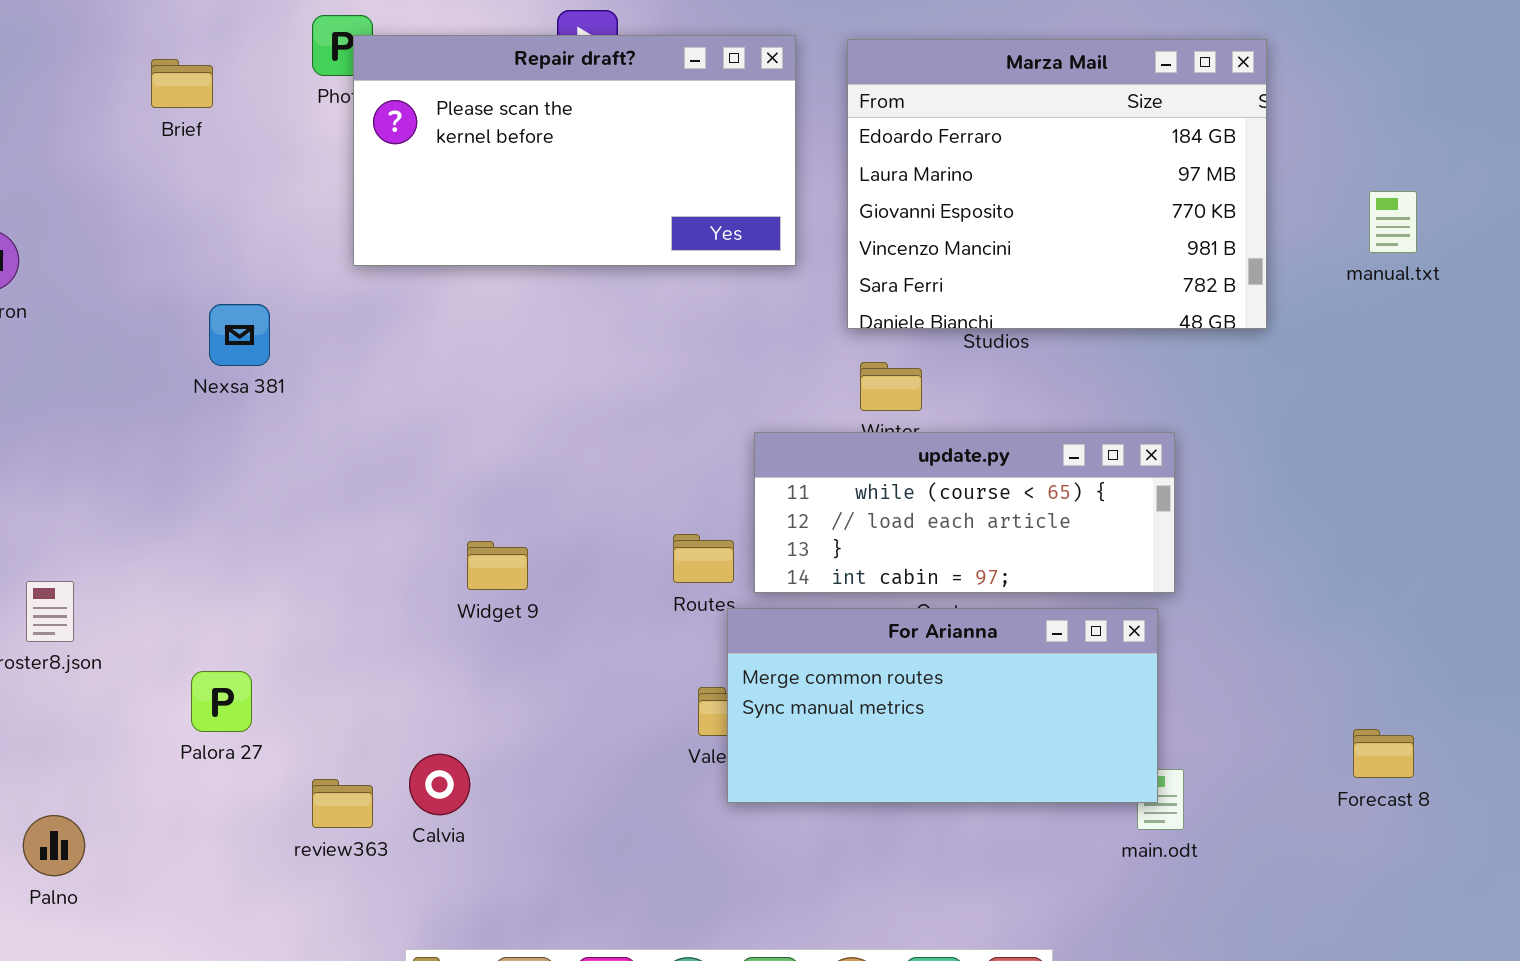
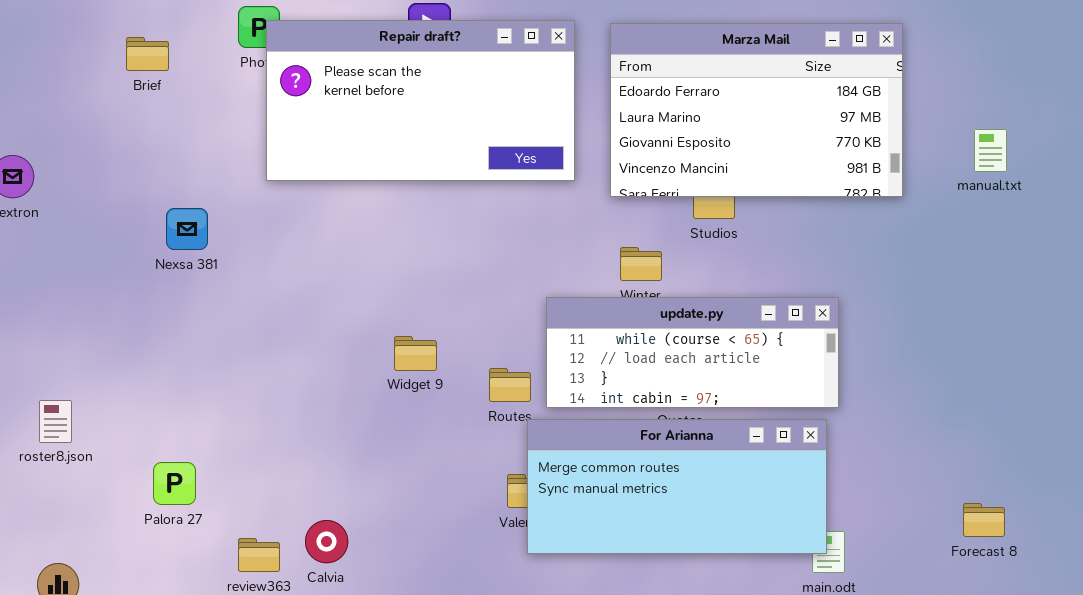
Marza Mail: [847,39,1267,329] -> [610,23,903,197], resized
Widget 9: [467,541,528,590] -> [394,336,437,371], moved

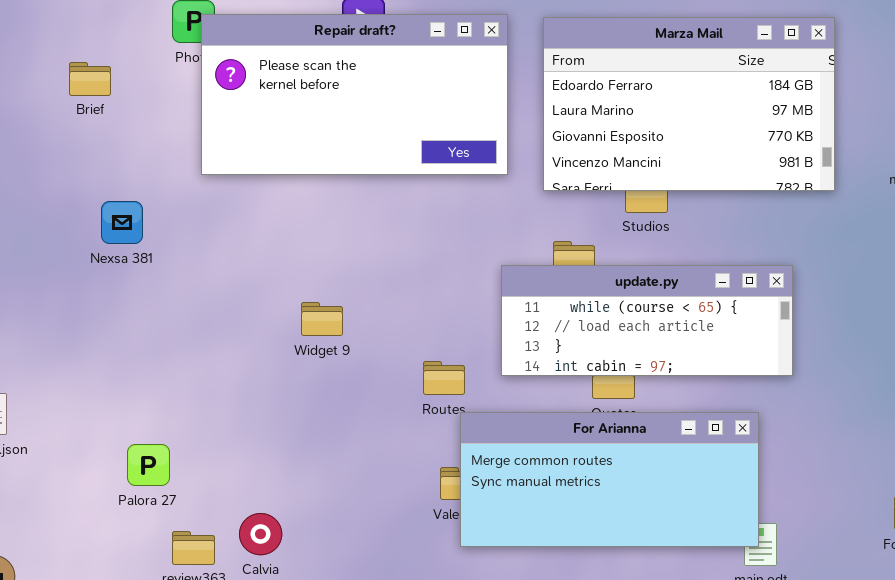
Brief: [126,37,169,71] -> [69,62,111,96], moved
update.py: [546,297,839,408] -> [501,265,793,376], moved
Widget 9: [394,336,437,371] -> [301,302,343,336], moved
Palora 27: [153,462,196,505] -> [127,444,170,486], moved

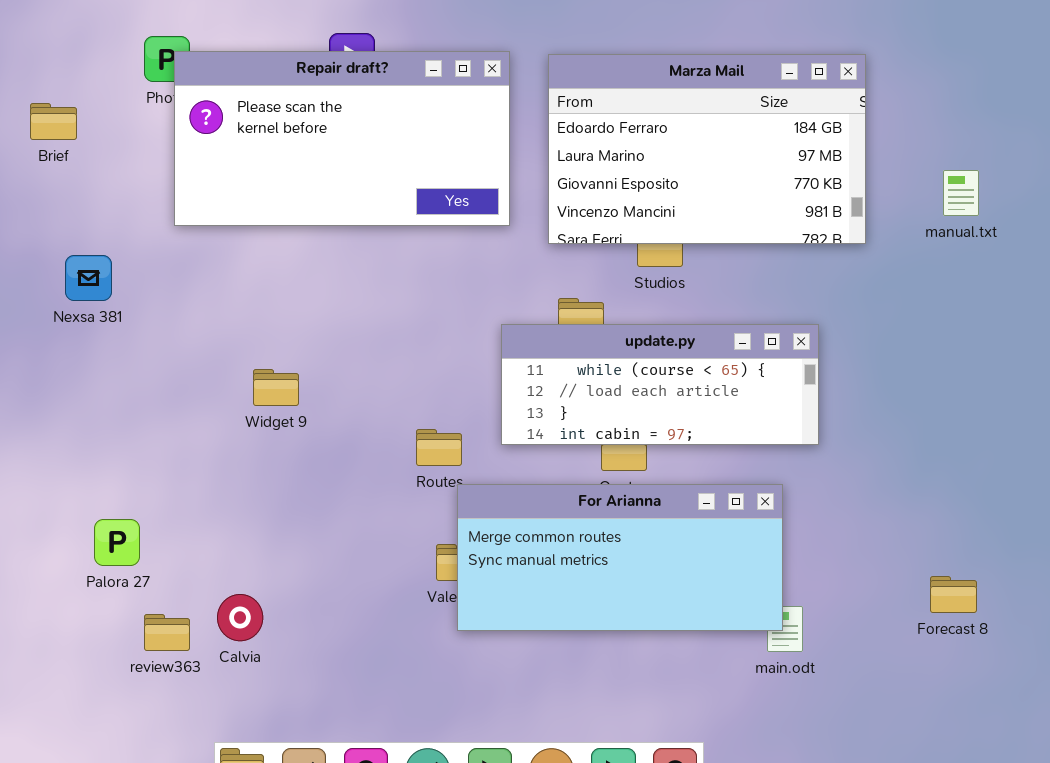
Widget 9: [301,302,343,336] -> [253,369,299,406], moved

